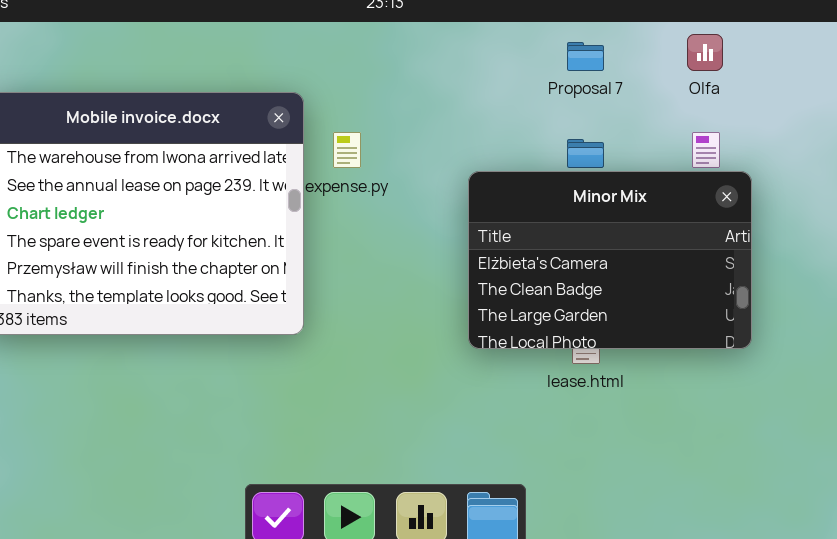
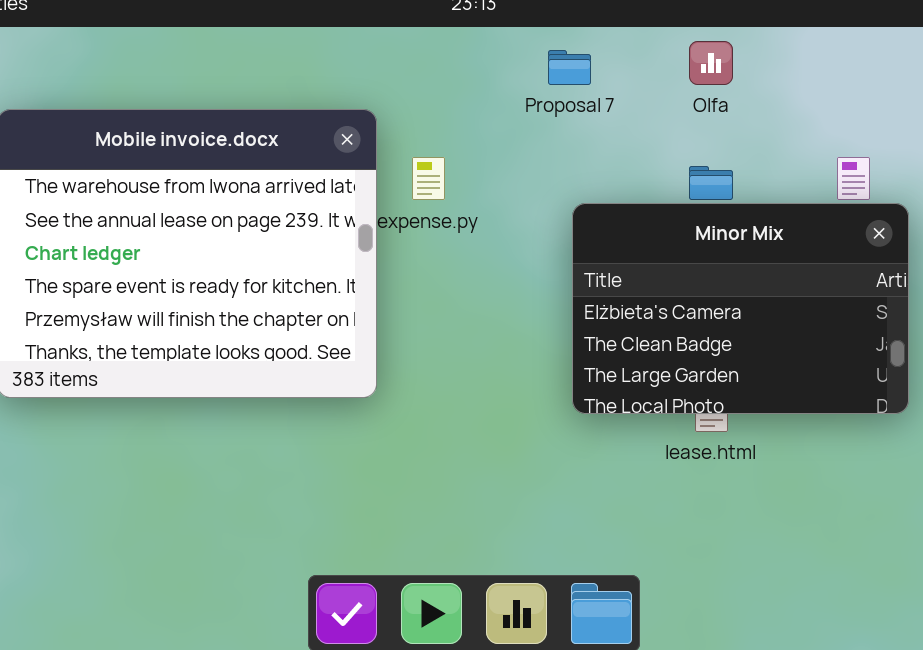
Olfa: [687,34,723,71] -> [689,41,733,85], moved
Proposal 7: [567,42,604,71] -> [548,50,591,85], moved

